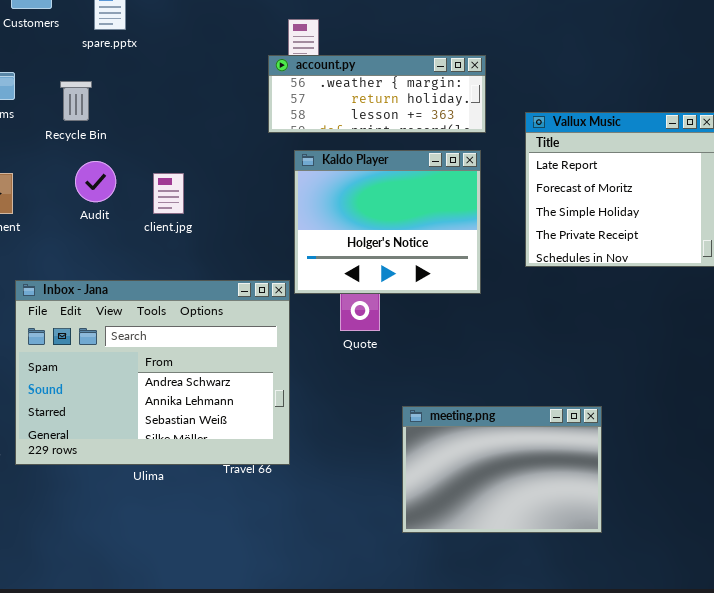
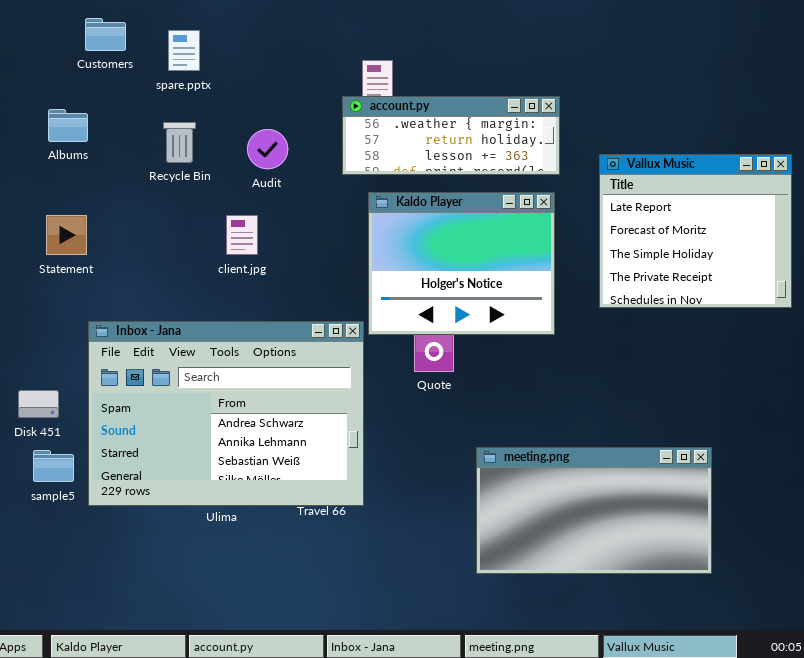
Recycle Bin: [60,81,92,121] -> [163,122,196,163], moved
Audit: [75,161,116,202] -> [247,129,288,169], moved
meeting.png: [402,406,602,533] -> [476,447,712,574], resized

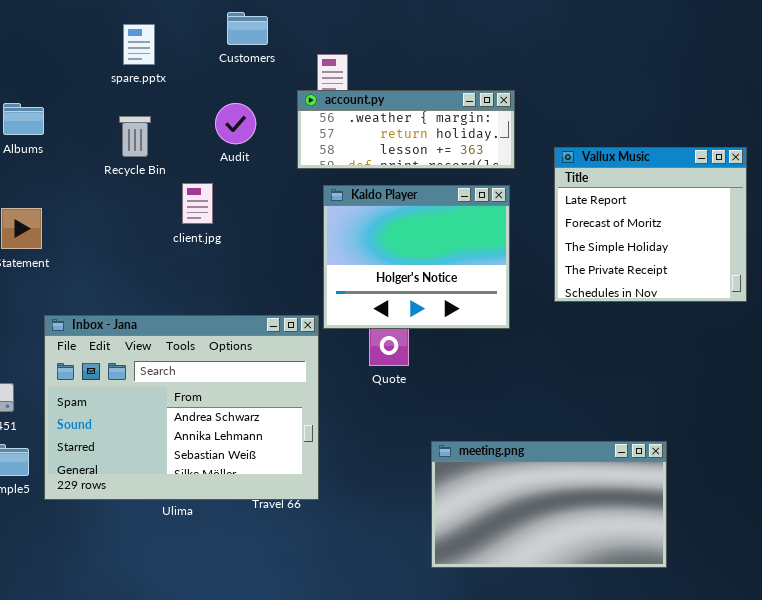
Customers: [85,18,126,51] -> [227,12,268,45], moved
Audit: [247,129,288,169] -> [215,103,256,144], moved
client.jpg: [226,215,258,255] -> [182,183,213,224], moved

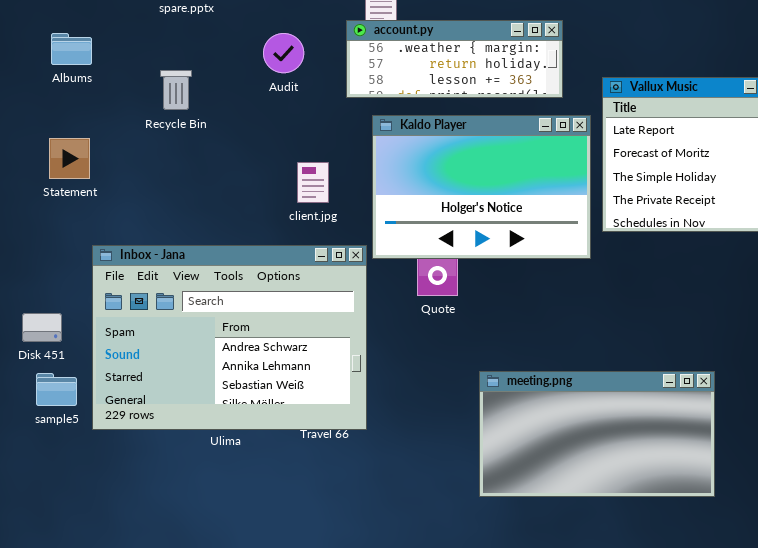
Recycle Bin: [119,116,151,157] -> [160,70,192,110], moved
client.jpg: [182,183,213,224] -> [297,162,329,203], moved
Kaldo Player: [323,185,510,329] -> [372,115,591,259], resized

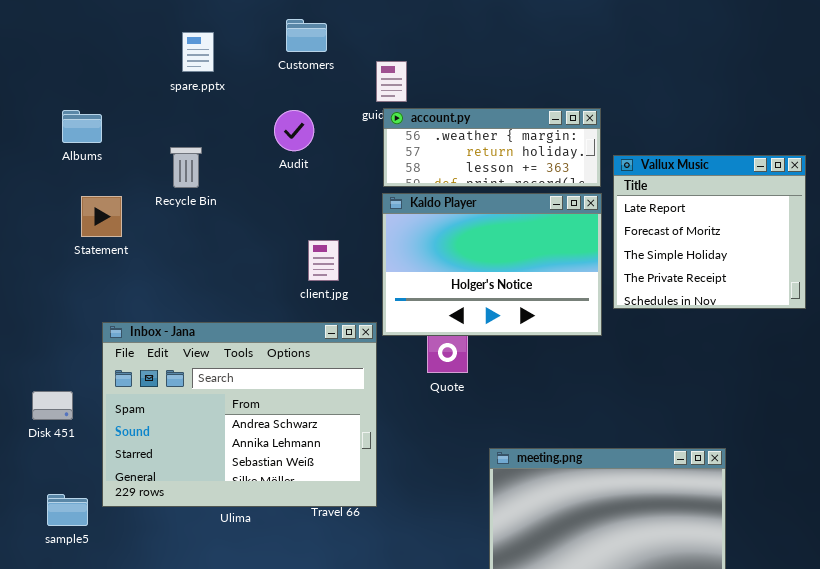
account.py: [346,20,563,98] -> [383,108,601,187], moved
Statement: [49,138,90,179] -> [81,196,122,237], moved
sample5: [36,373,77,406] -> [47,494,88,526], moved

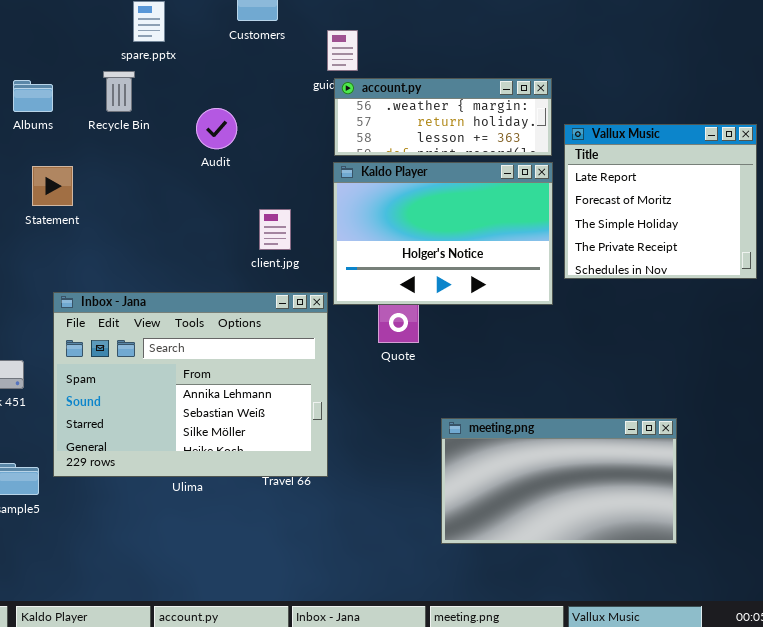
Audit: [274,110,314,151] -> [196,108,237,149], moved
Recycle Bin: [170,147,202,188] -> [103,71,135,112], moved
Inbox - Jana: [102,322,377,507] -> [53,292,328,477], scrolled down 1 row

